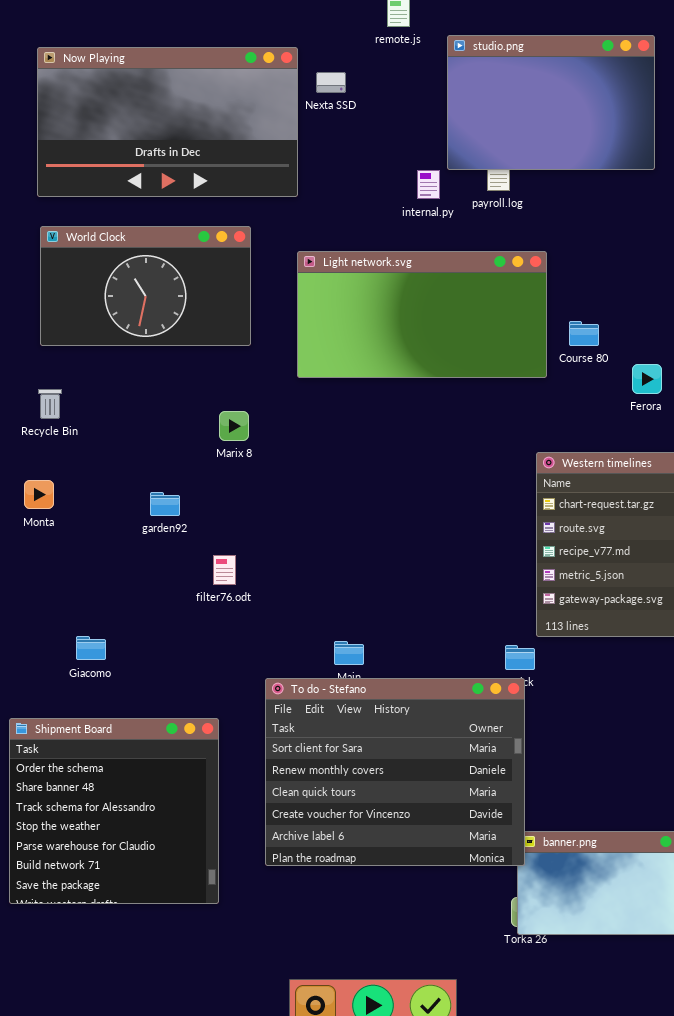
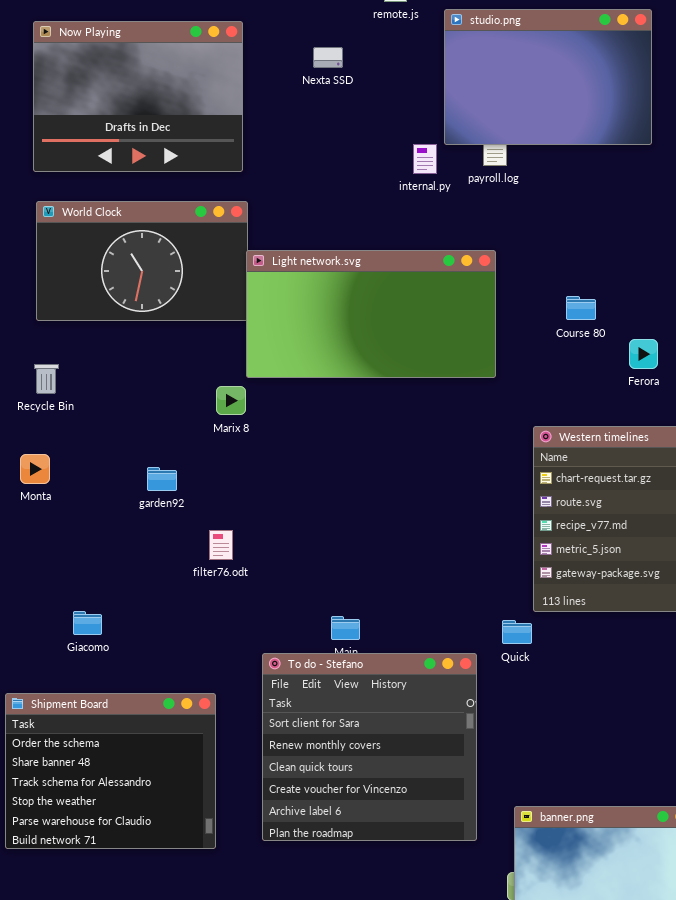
Now Playing: [37,47,298,197] -> [33,21,243,172], resized
Light network.svg: [297,251,547,378] -> [246,250,496,378], moved
To do - Stefano: [265,678,525,866] -> [262,653,477,841], resized
Shipment Board: [9,718,219,904] -> [5,693,216,849], resized

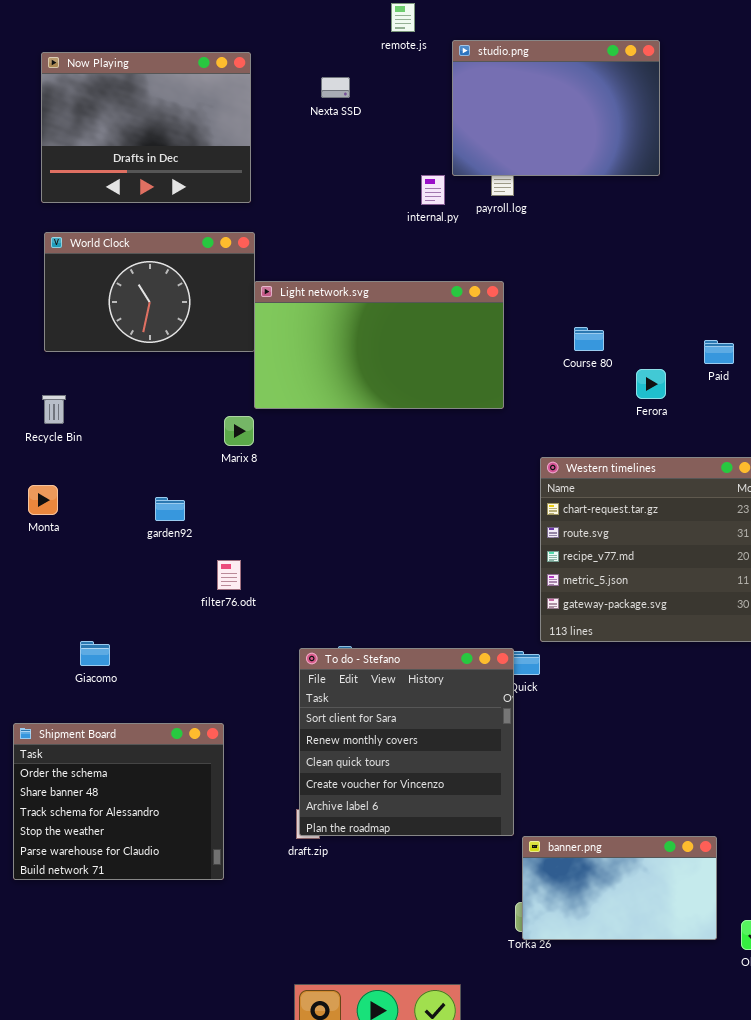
To do - Stefano: [262,653,477,841] -> [299,648,514,836], moved

